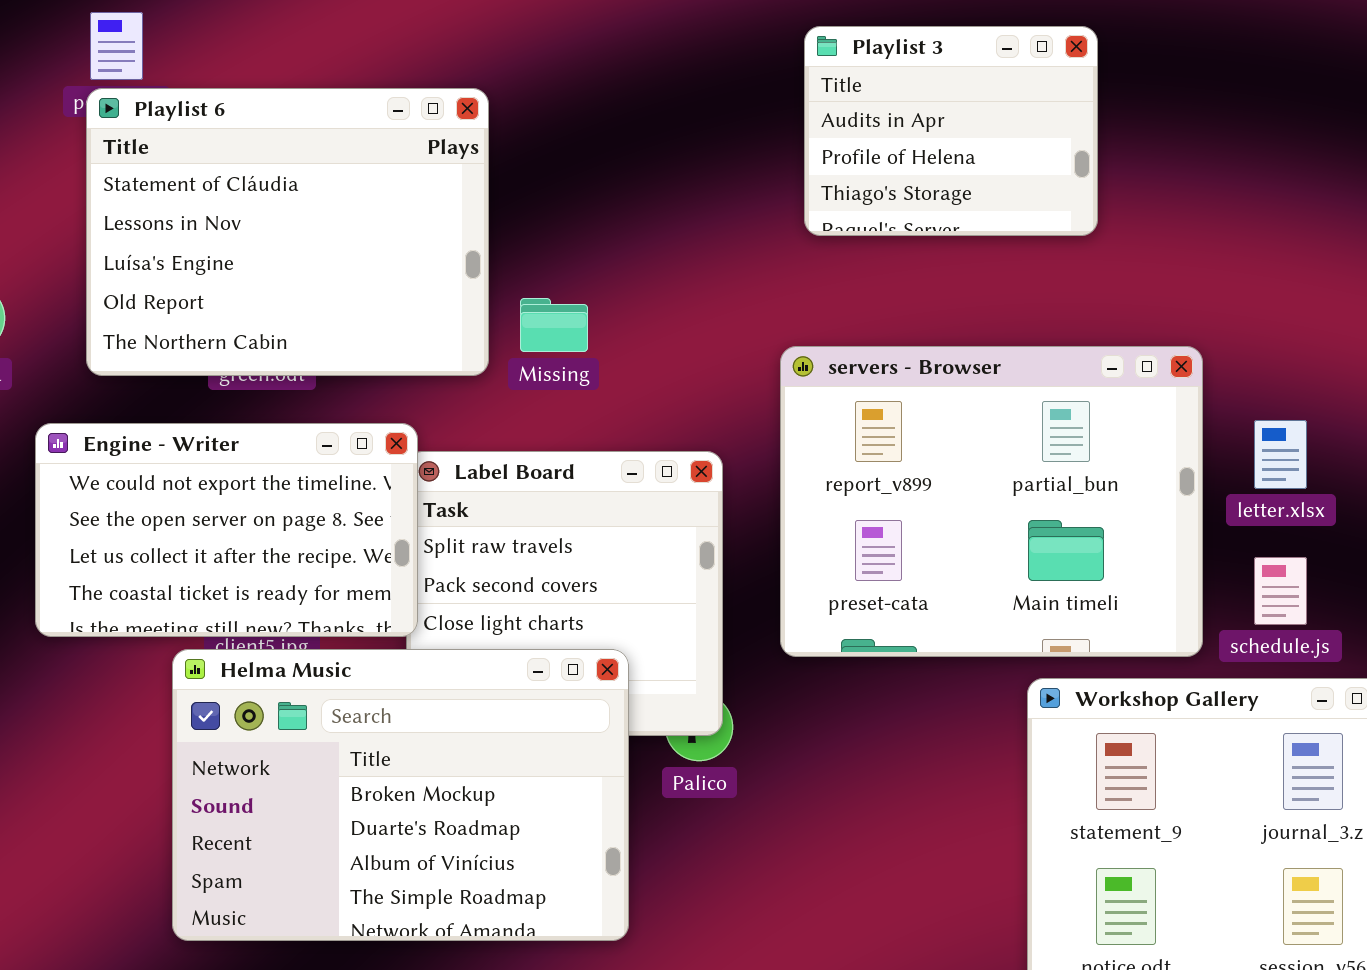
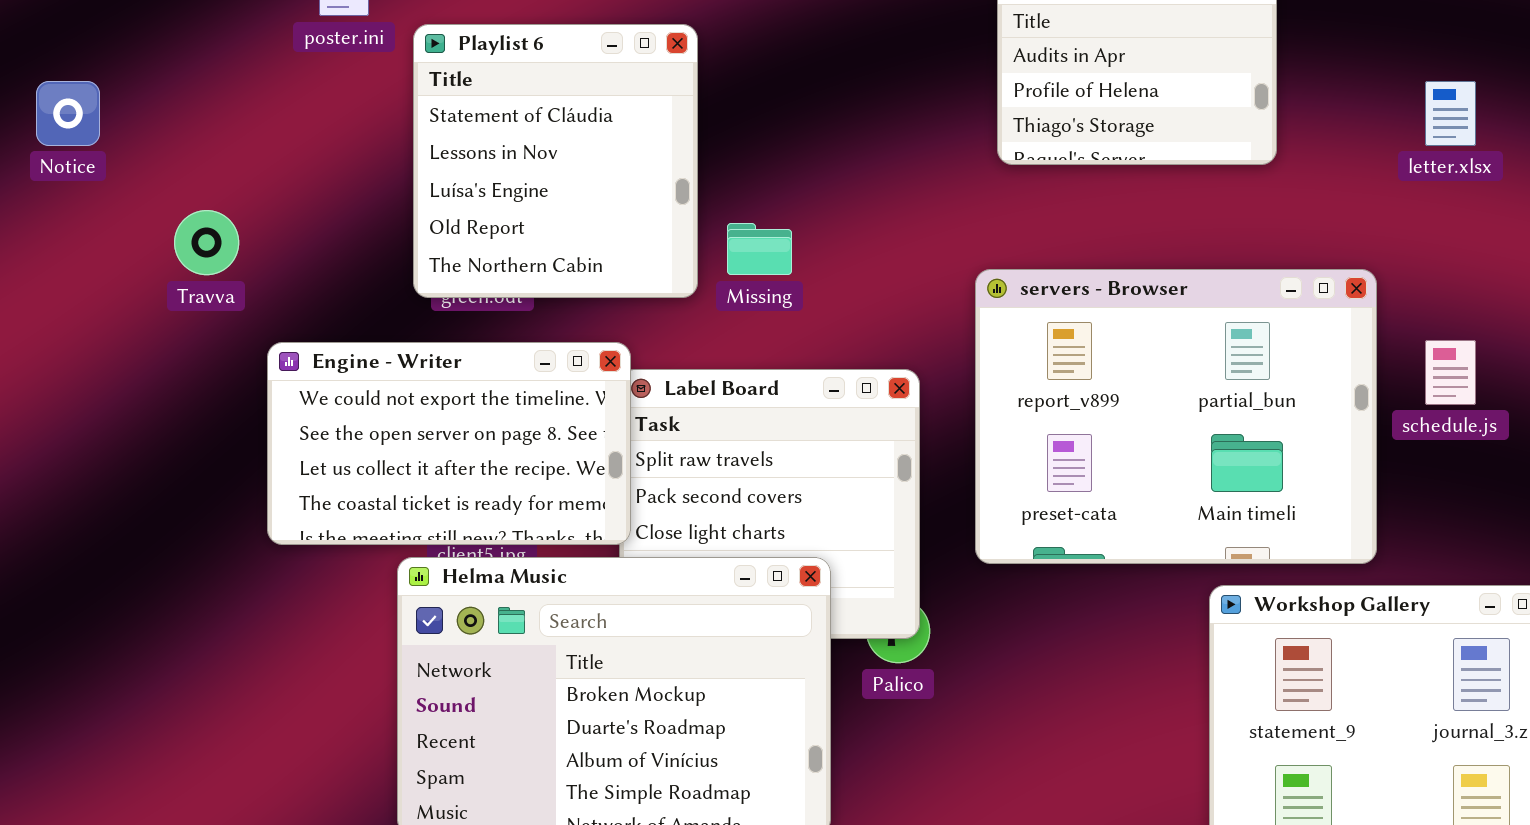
Playlist 6: [86,88,489,376] -> [413,24,698,298], resized
letter.xlsx: [1254,420,1307,489] -> [1425,81,1476,146], moved
schedule.js: [1254,557,1307,625] -> [1425,340,1476,405], moved

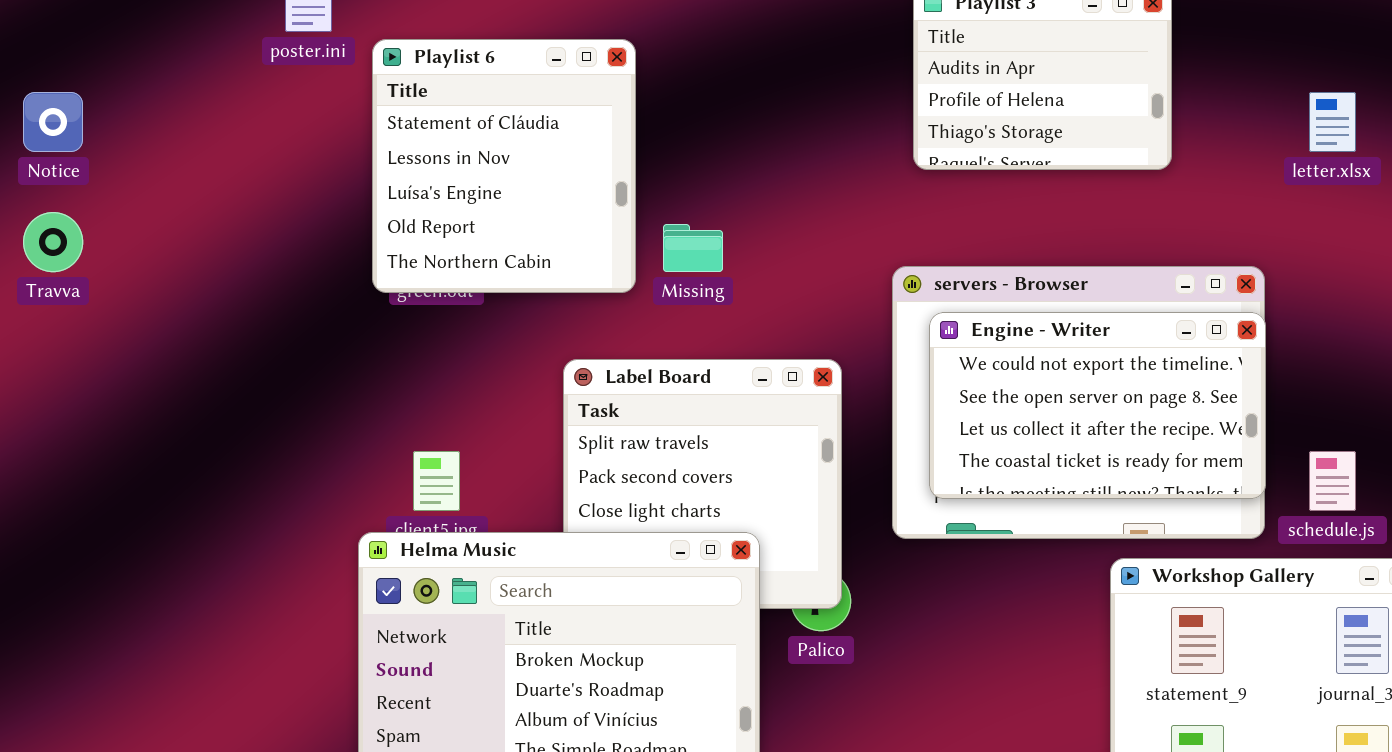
Travva: [174,210,239,275] -> [23,212,83,272], moved
schedule.js: [1425,340,1476,405] -> [1309,451,1356,511], moved
Engine - Writer: [267,342,631,545] -> [929,312,1266,499], moved

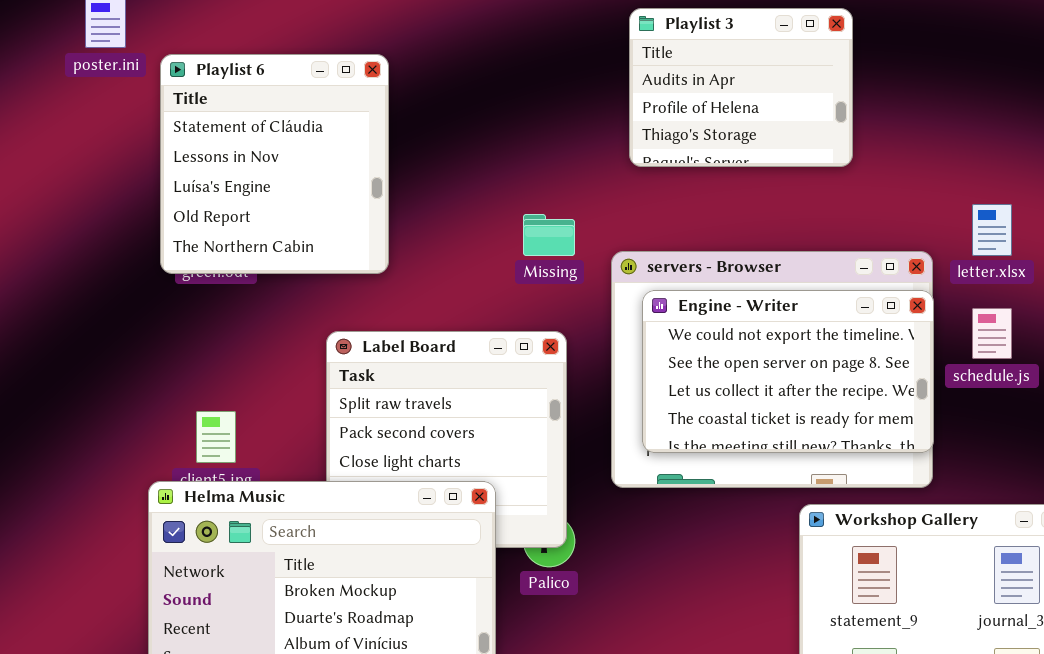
letter.xlsx: [1309,92,1356,152] -> [972,204,1012,256], moved
Missing: [663,224,723,272] -> [523,214,575,256], moved
schedule.js: [1309,451,1356,511] -> [972,308,1012,359], moved

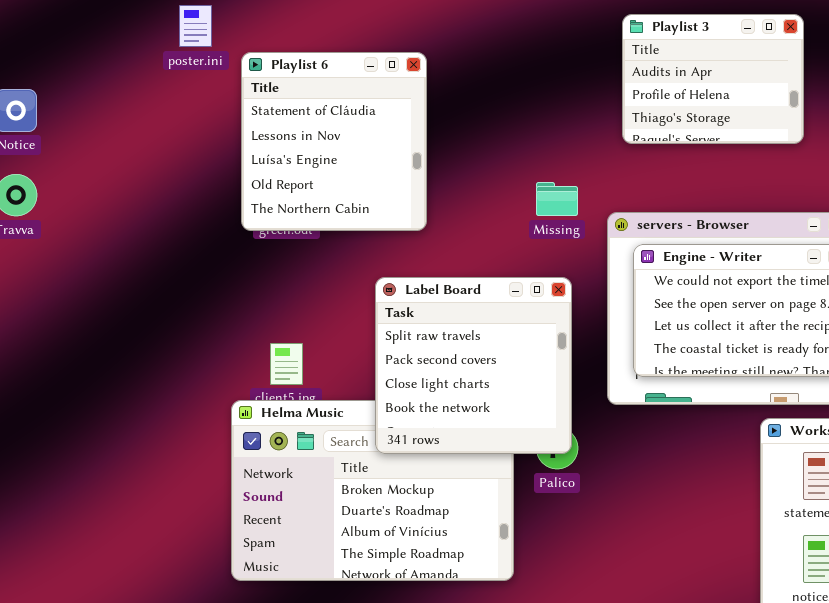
Label Board: [326,331,567,548] -> [375,277,572,454], raised

